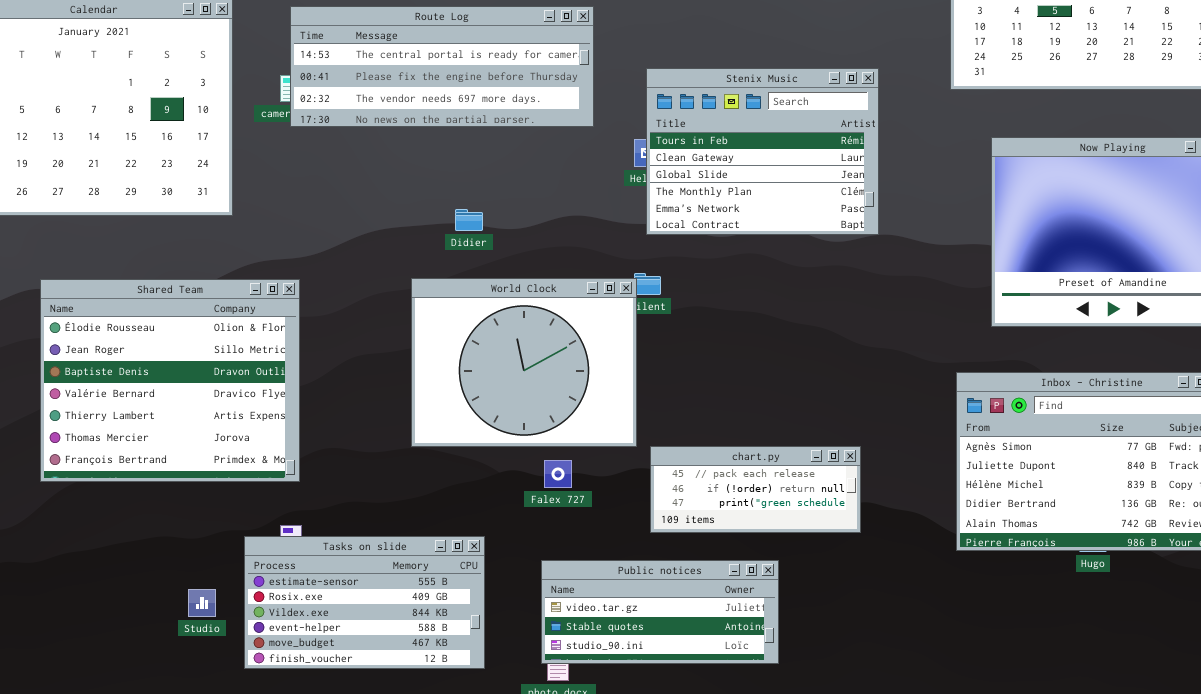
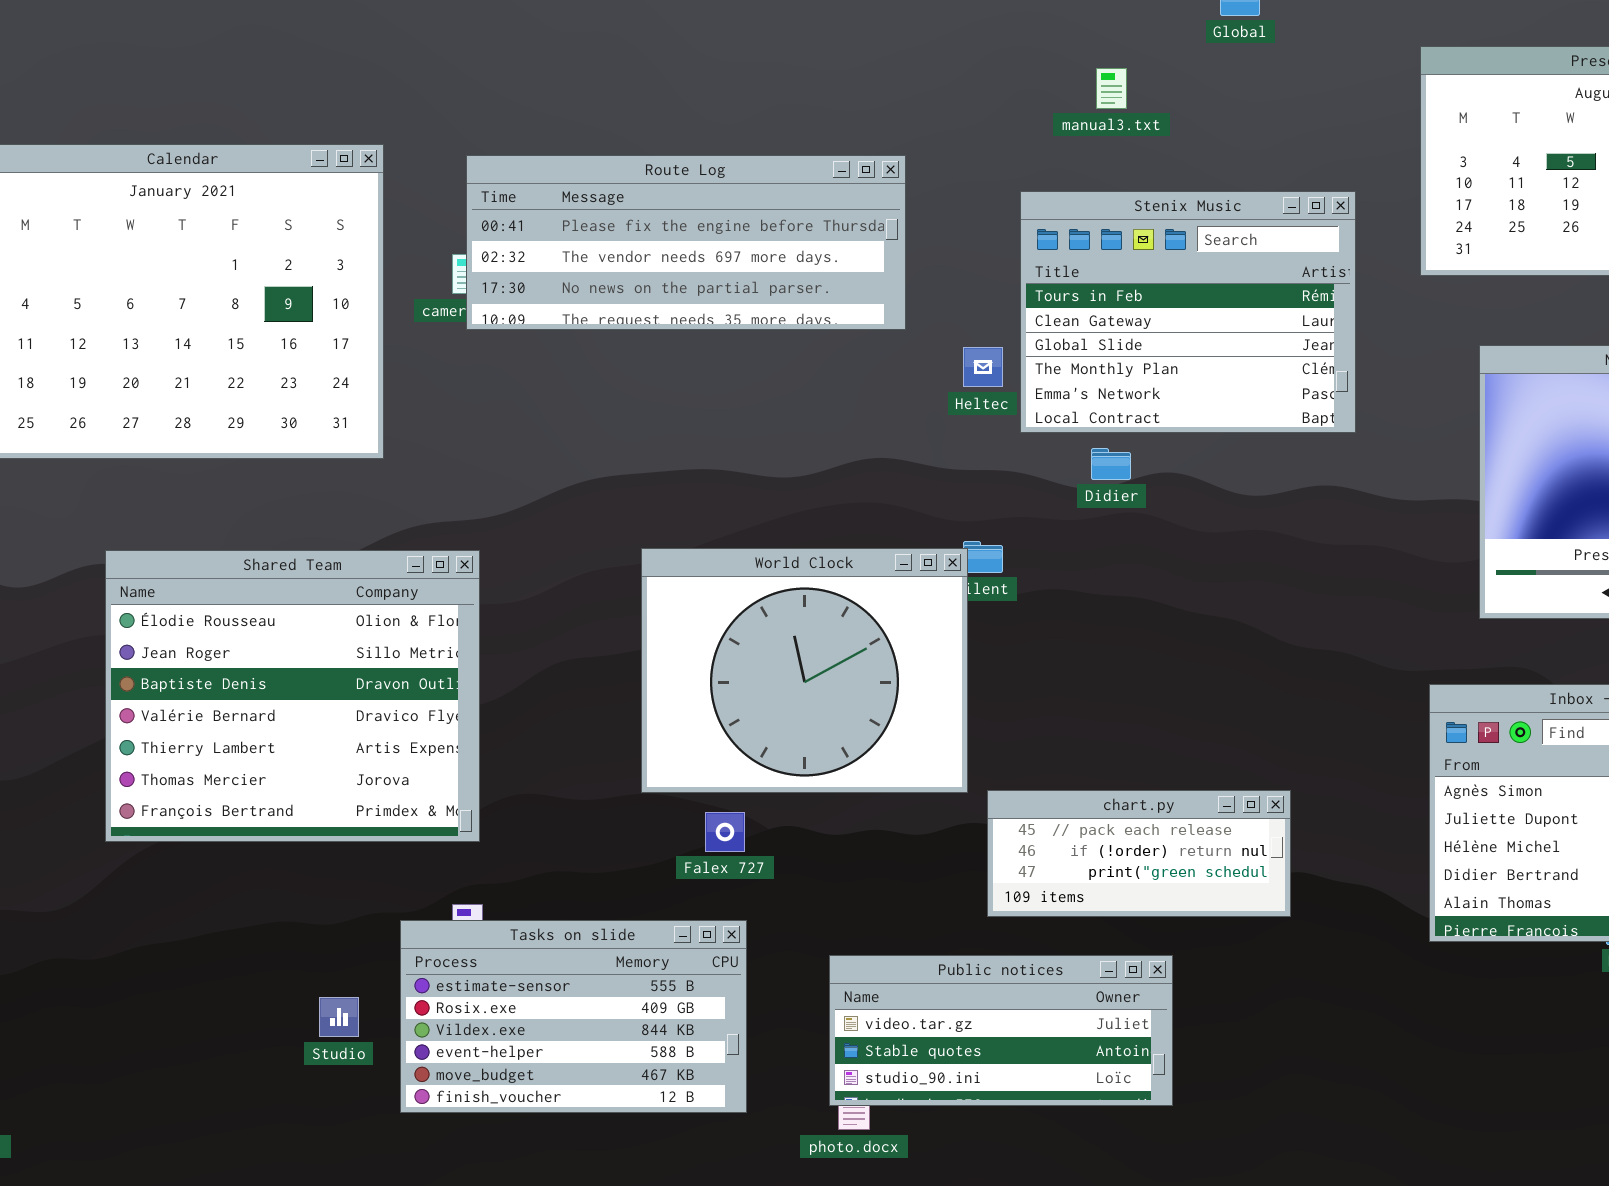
Route Log: [290,6,594,127] -> [466,155,906,330], scrolled down 1 row
Stenix Music: [646,68,879,235] -> [1020,191,1356,433], moved
Didier: [455,209,483,231] -> [1091,448,1131,480], moved
Falex 727: [544,460,572,488] -> [705,812,745,852], moved

